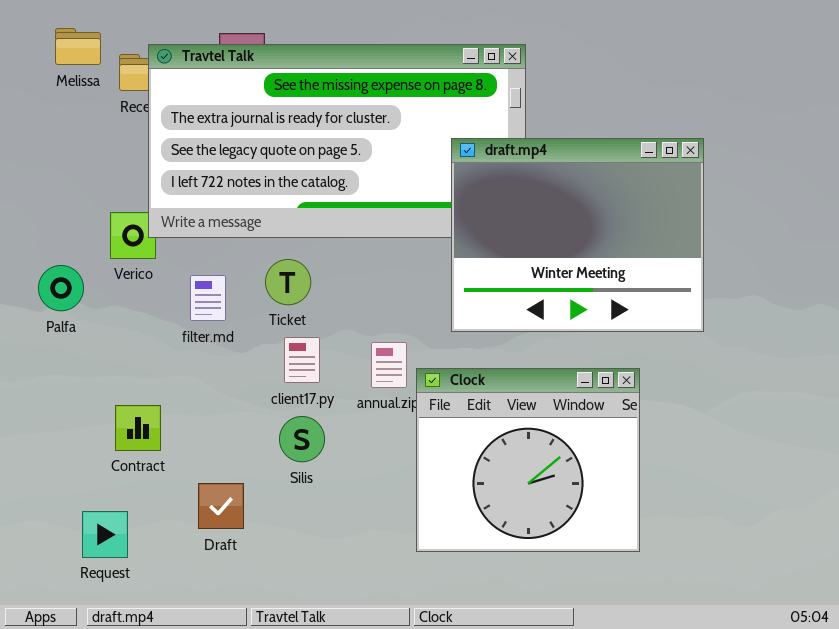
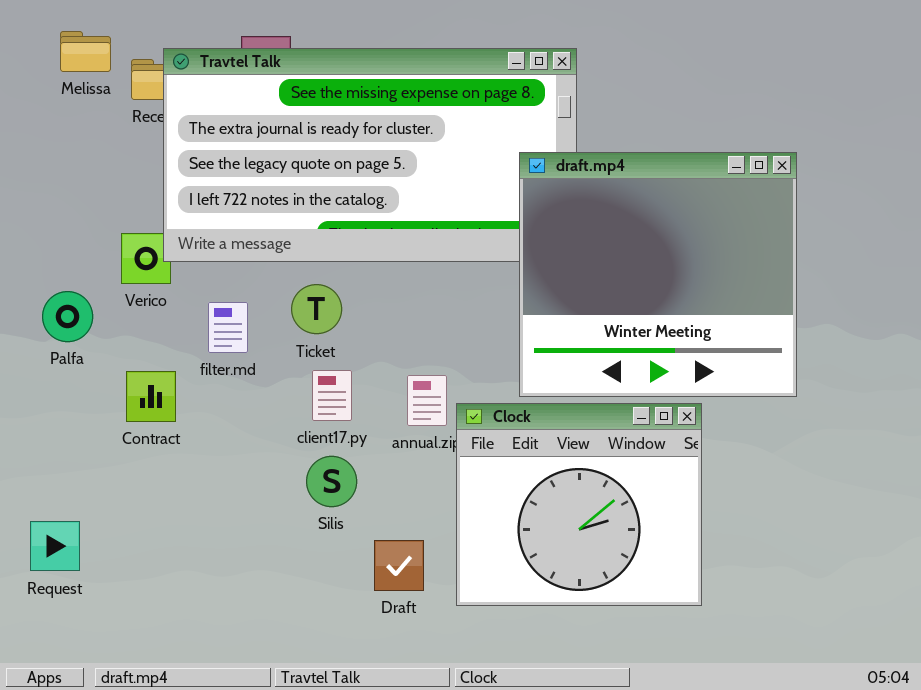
draft.mp4: [451,138,704,332] -> [519,152,797,397], moved, resized
Contract: [115,405,161,451] -> [126,371,176,422], moved
Draft: [198,483,244,529] -> [374,540,424,591], moved
Request: [82,511,128,558] -> [30,521,80,571], moved

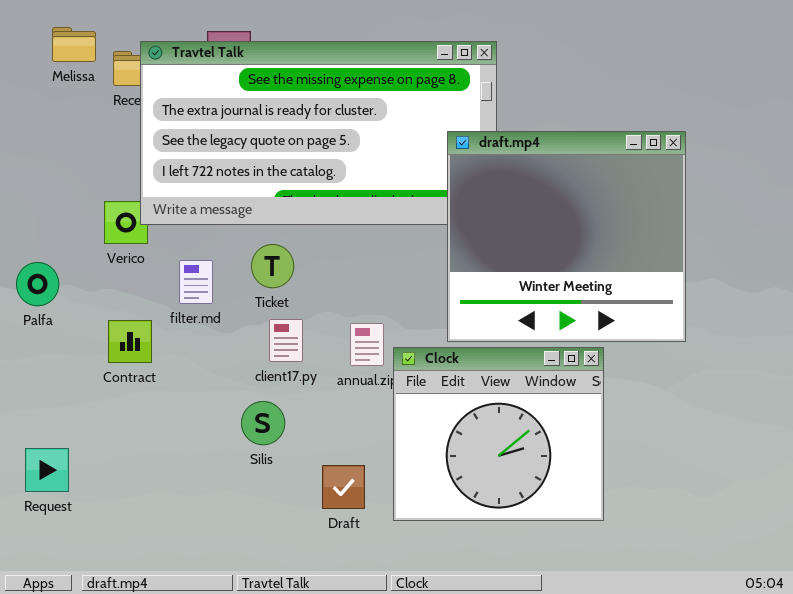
Palfa: [42,291,93,342] -> [16,262,59,306], moved
Silis: [306,456,357,507] -> [241,401,285,445], moved

